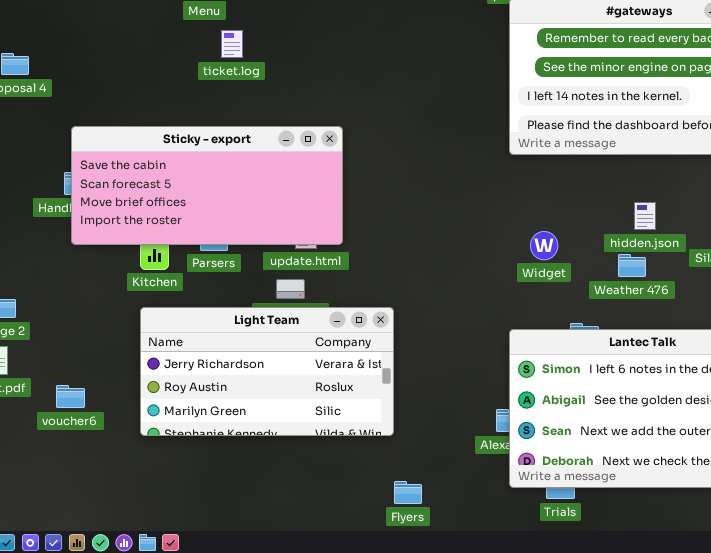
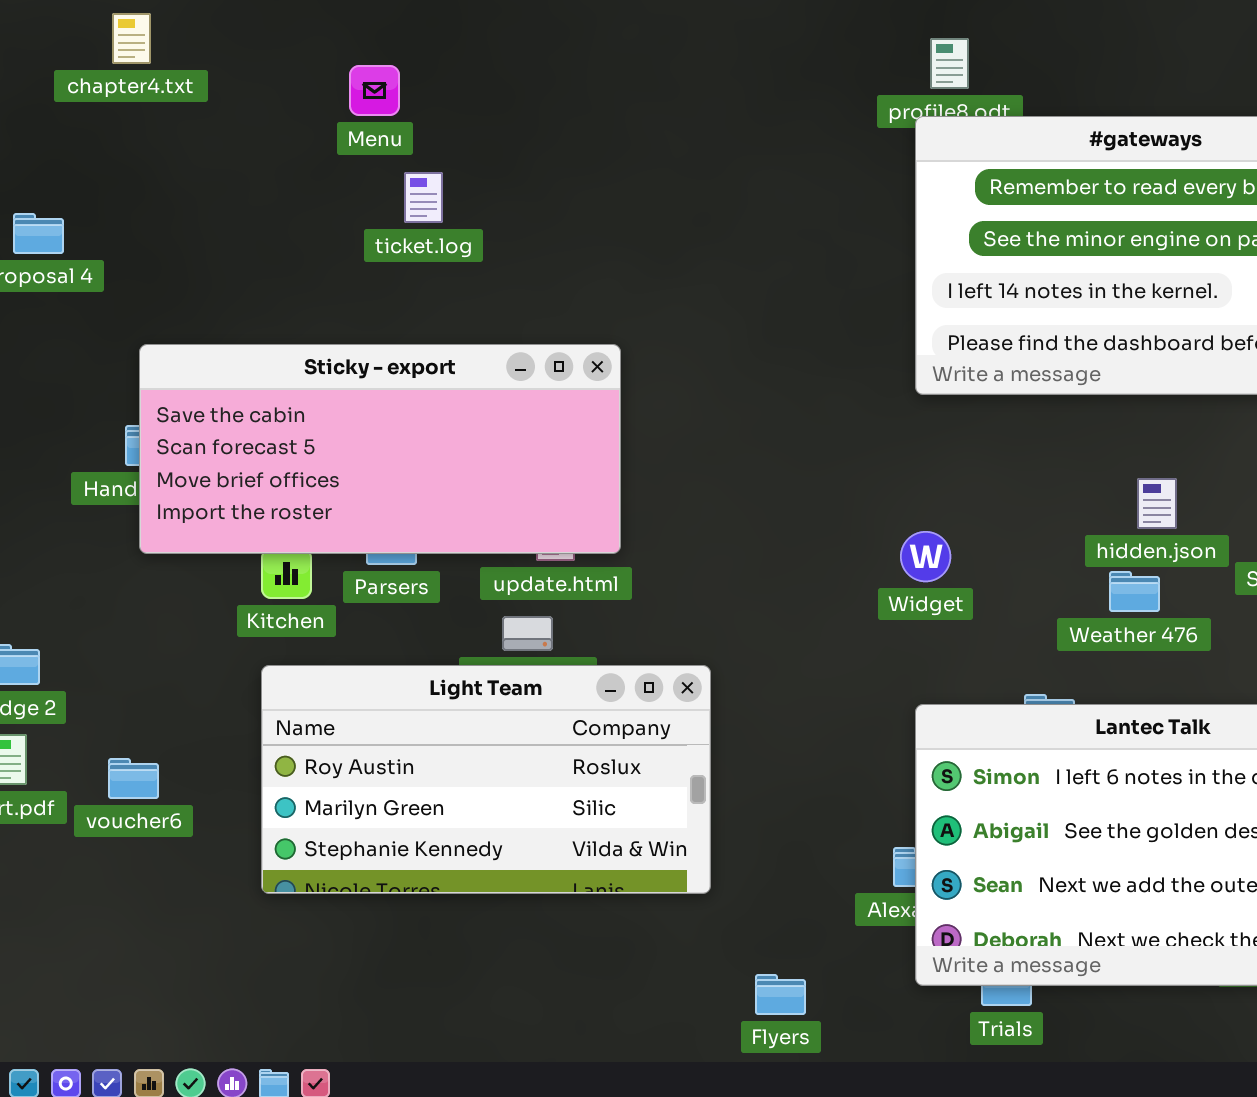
Widget: [530,231,558,260] -> [900,531,951,582], moved
Light Team: [140,307,394,436] -> [261,665,711,894], scrolled down 1 row
voucher6: [56,385,85,408] -> [108,758,159,799], moved
Flyers: [394,481,422,504] -> [755,974,806,1015], moved

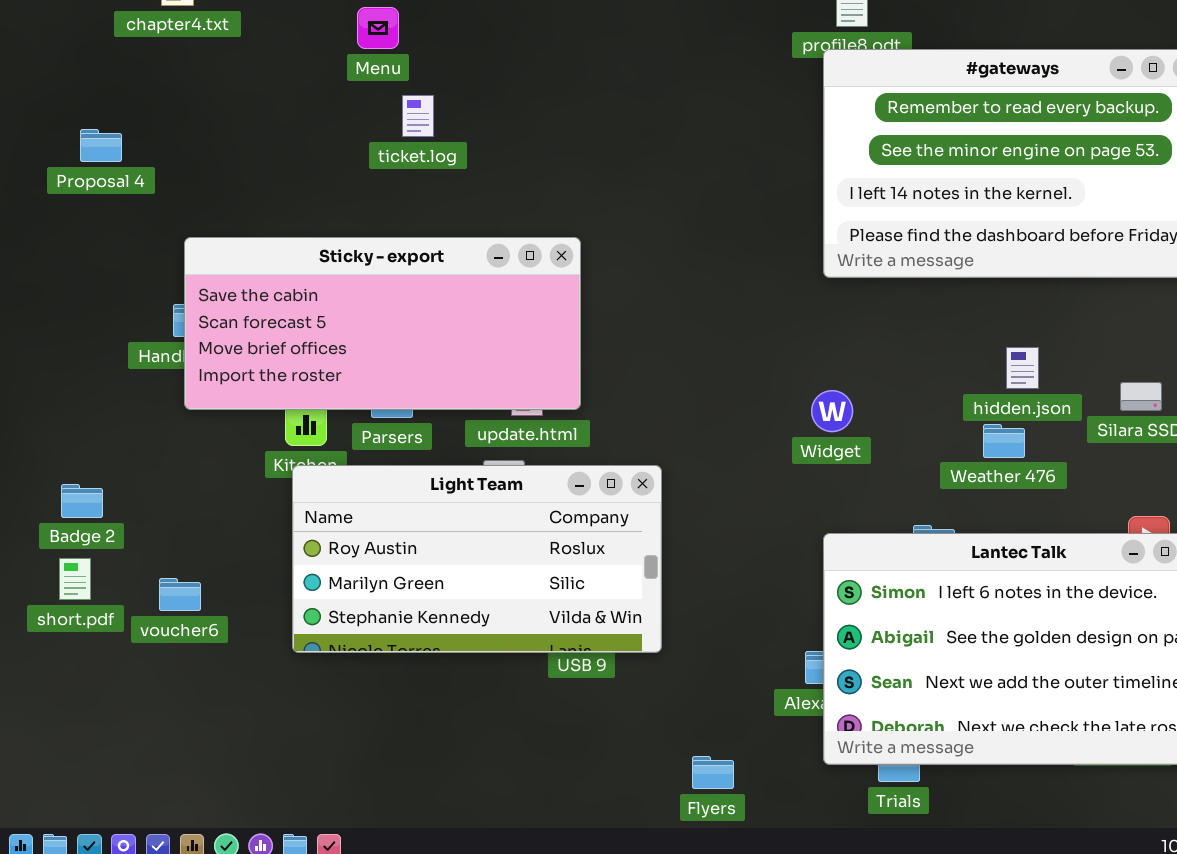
Light Team: [261,665,711,894] -> [292,465,662,653], moved

